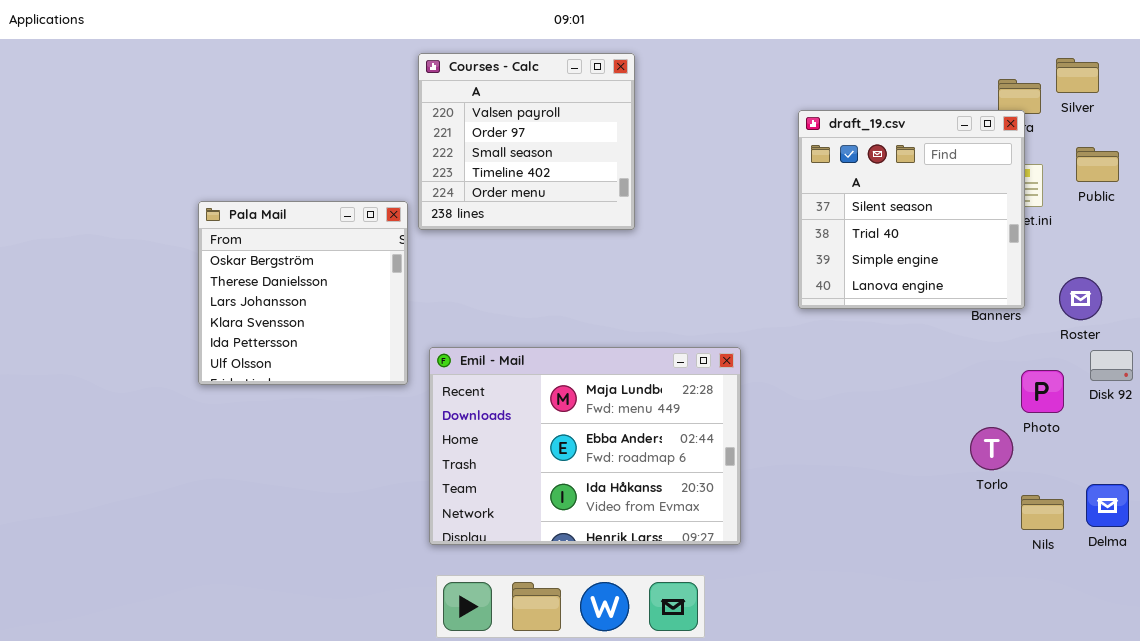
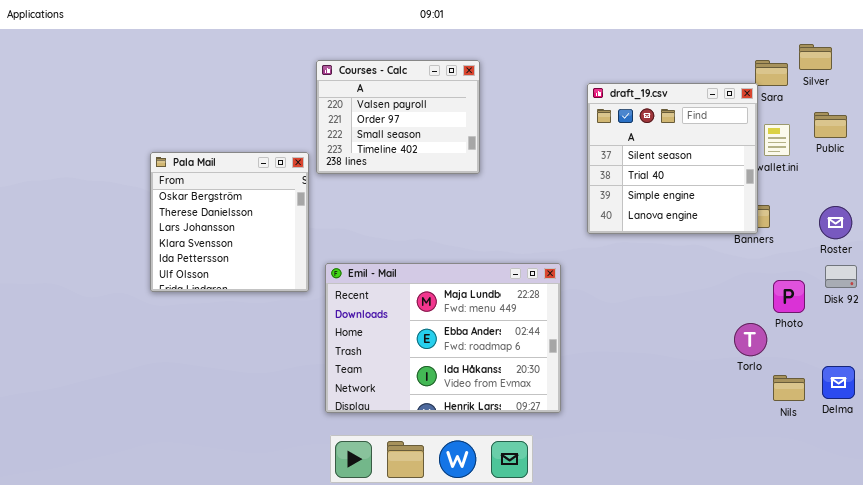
Courses - Calc: [418,53,635,230] -> [316,60,480,174], resized
draft_19.csv: [798,110,1025,309] -> [587,83,758,234], moved
Roster: [1059,277,1102,320] -> [819,206,852,239], moved

